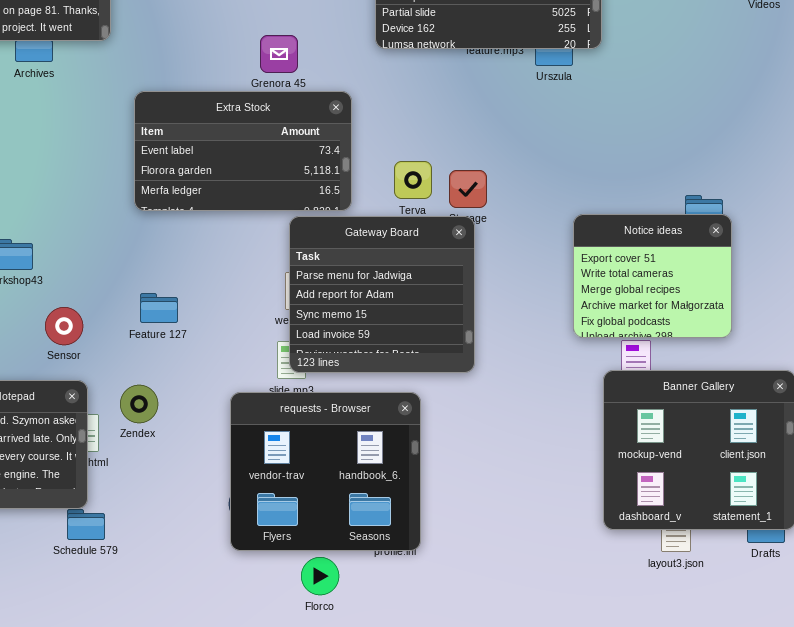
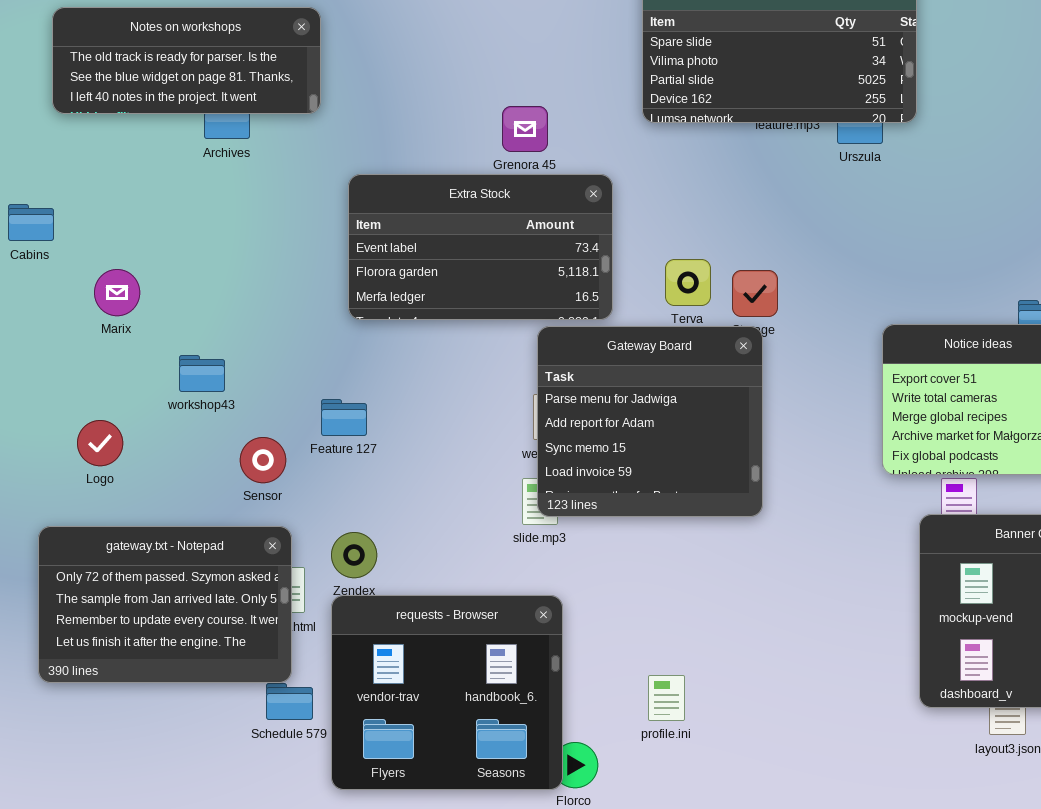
Feature 127: [140,293,178,323] -> [321,399,367,436], moved
requests - Browser: [230,392,421,551] -> [331,595,563,790], moved

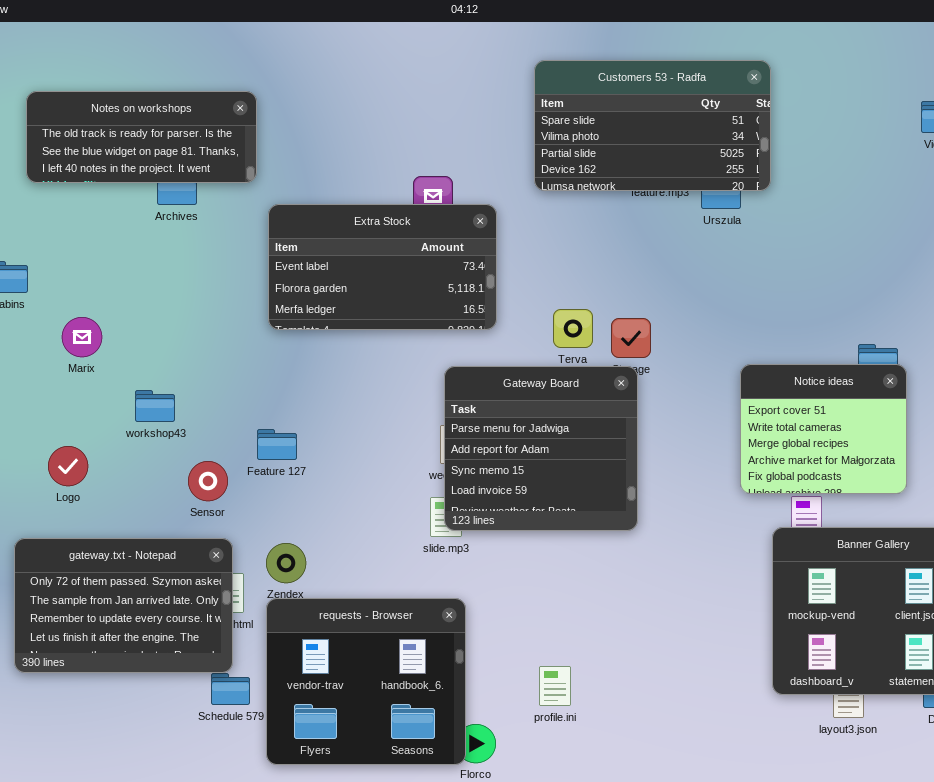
Extra Stock: [348,174,613,320] -> [268,204,497,330], moved

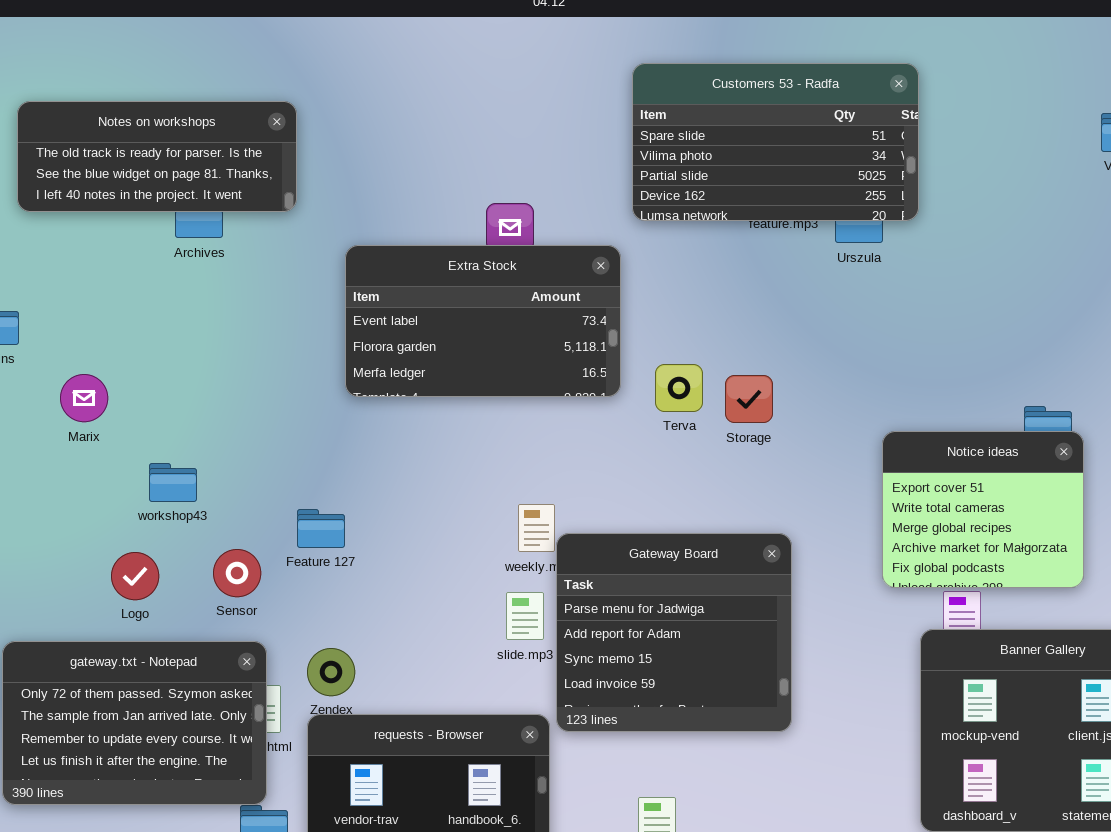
Extra Stock: [268,204,497,330] -> [345,245,621,397], moved
Gateway Board: [444,366,638,531] -> [556,533,792,732], moved
Logo: [48,446,88,486] -> [111,552,159,600], moved

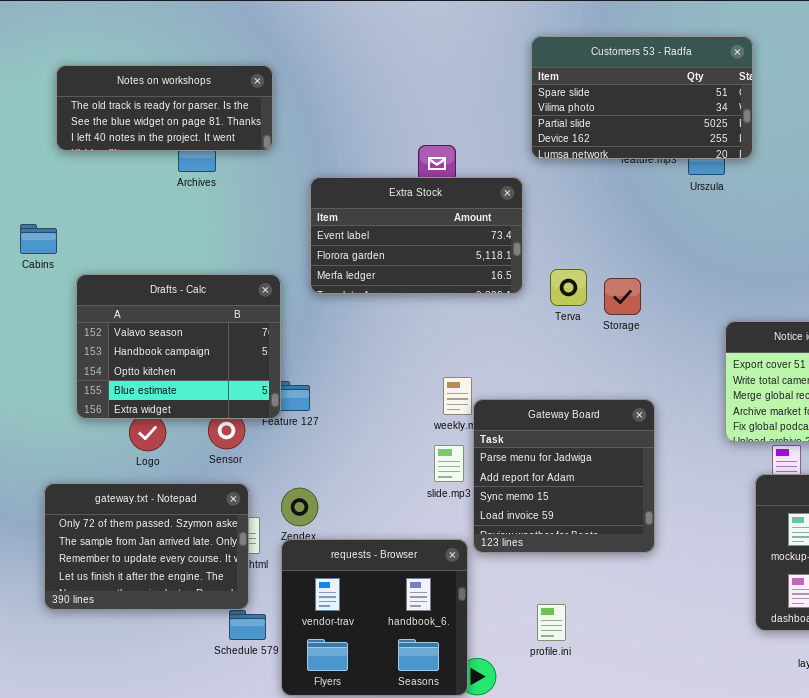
Drafts - Calc: none -> [76,274,281,419], opened

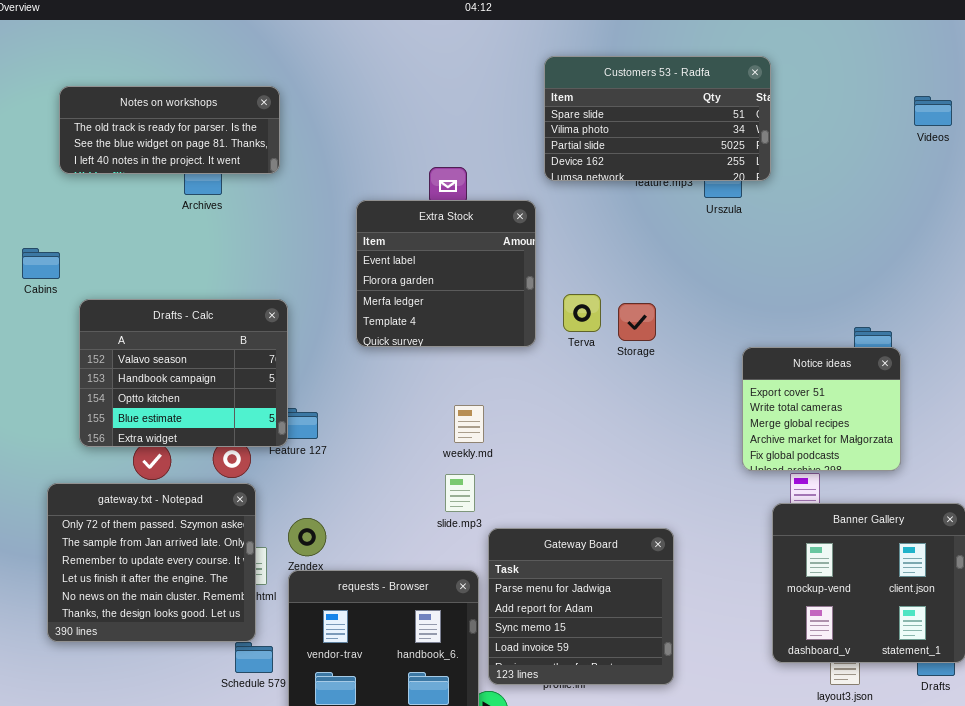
Extra Stock: [310,177,523,294] -> [356,200,536,347], resized
Gateway Board: [473,399,655,553] -> [488,528,674,685], moved
gateway.txt - Notepad: [44,483,249,610] -> [47,483,256,642], resized

